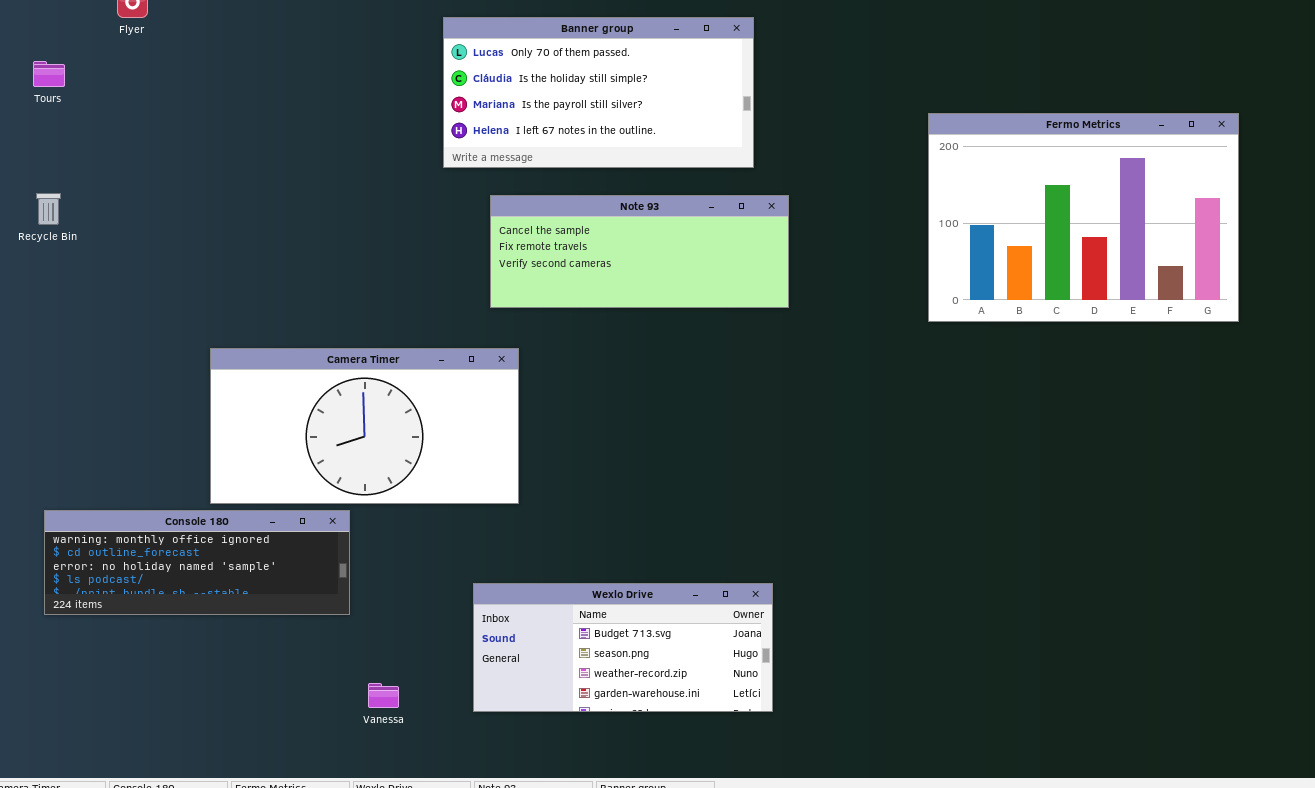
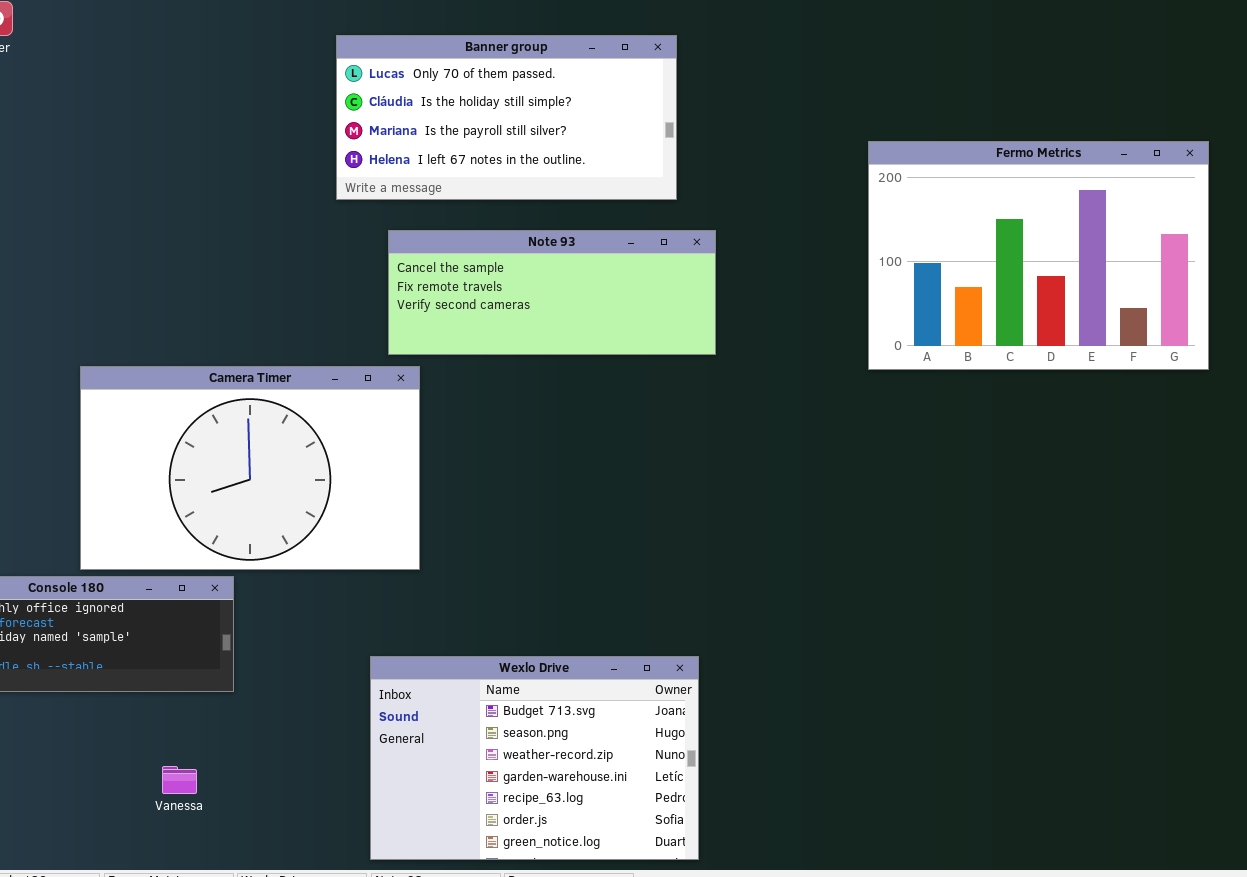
Camera Timer: [210,348,519,504] -> [80,366,420,570], resized
Wexlo Drive: [473,583,773,712] -> [370,656,699,860], resized
Vanessa: [368,683,399,708] -> [162,766,197,794], moved

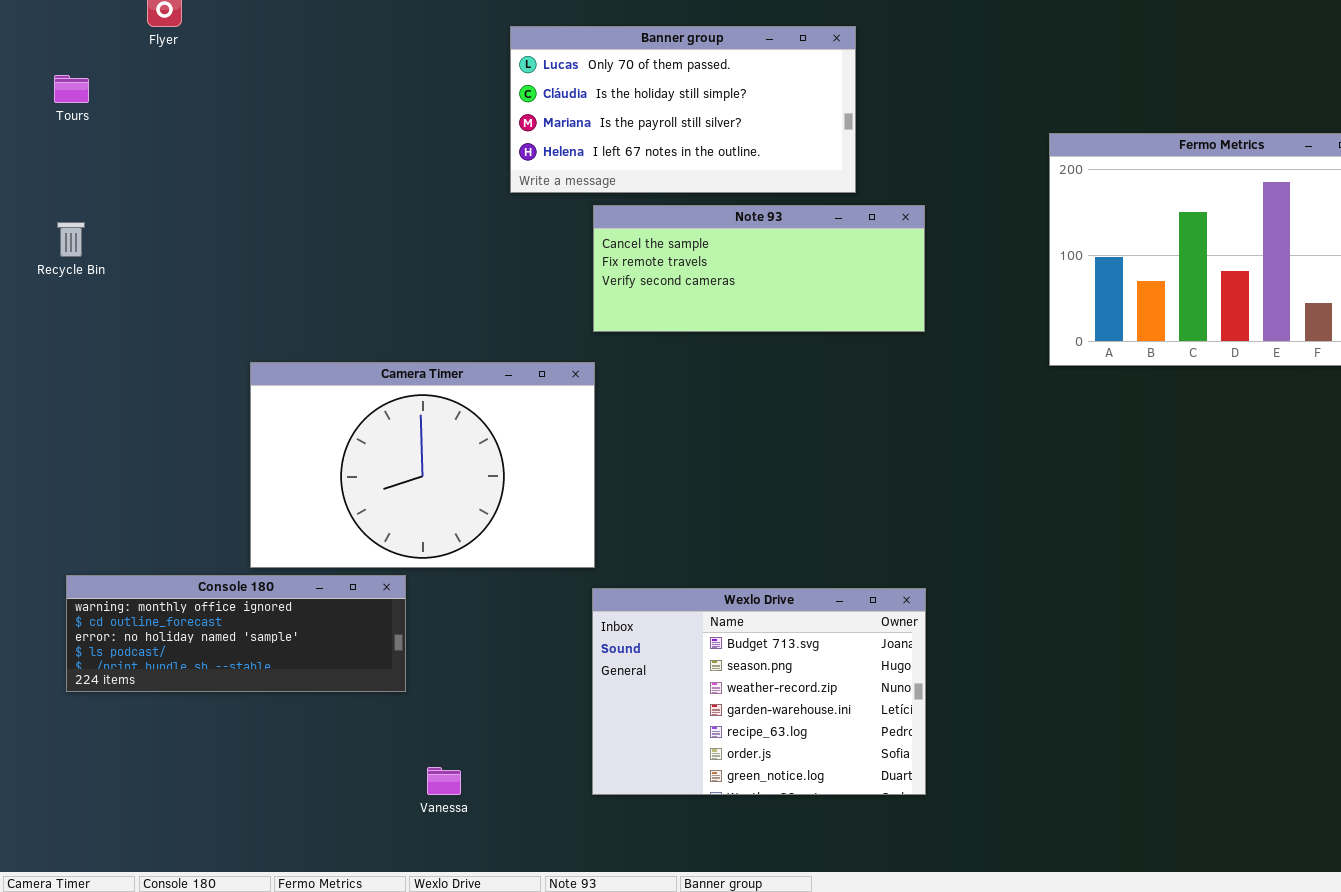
Note 93: [388,230,716,355] -> [593,205,925,332], moved
Wexlo Drive: [370,656,699,860] -> [592,588,926,795], moved
Vanessa: [162,766,197,794] -> [427,767,461,795], moved

